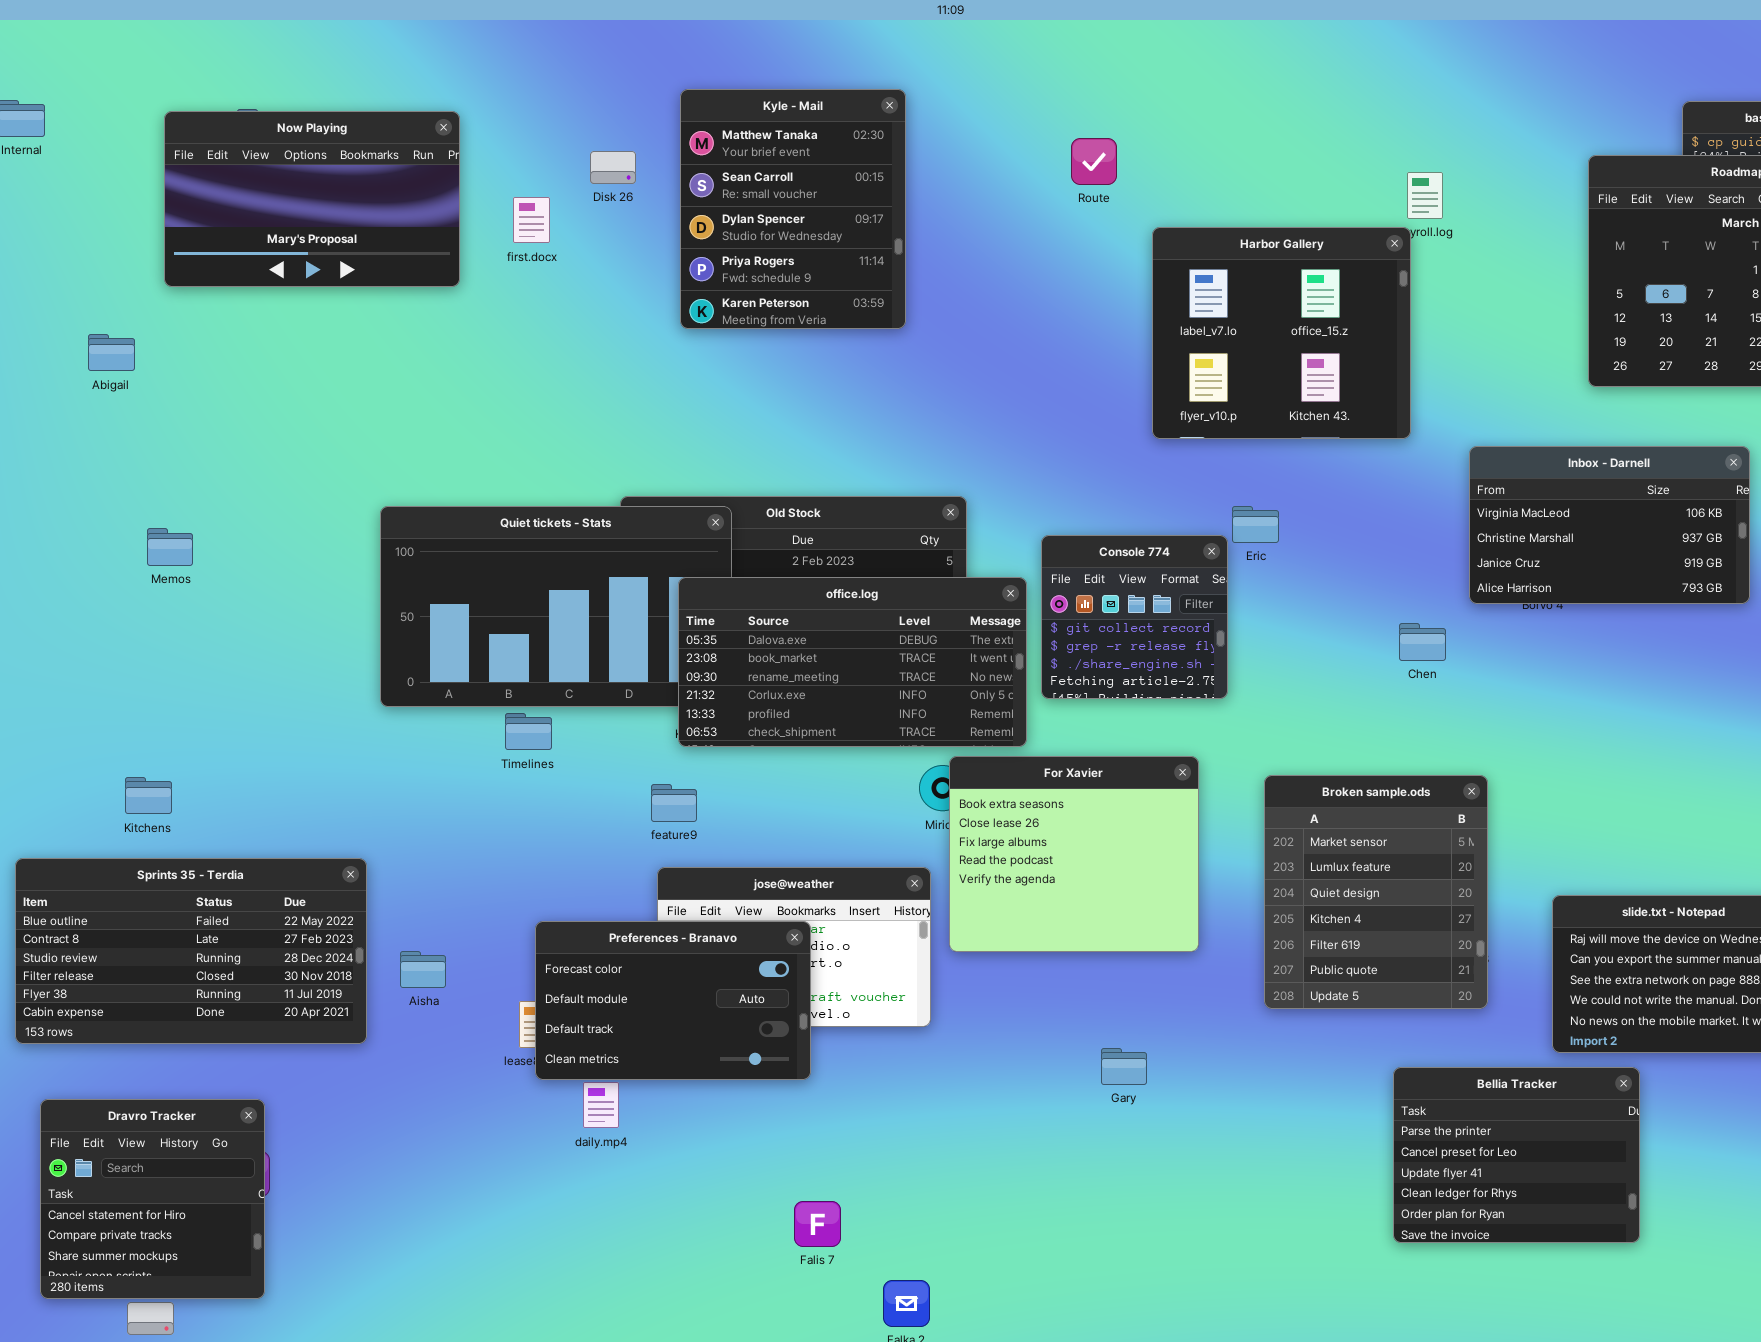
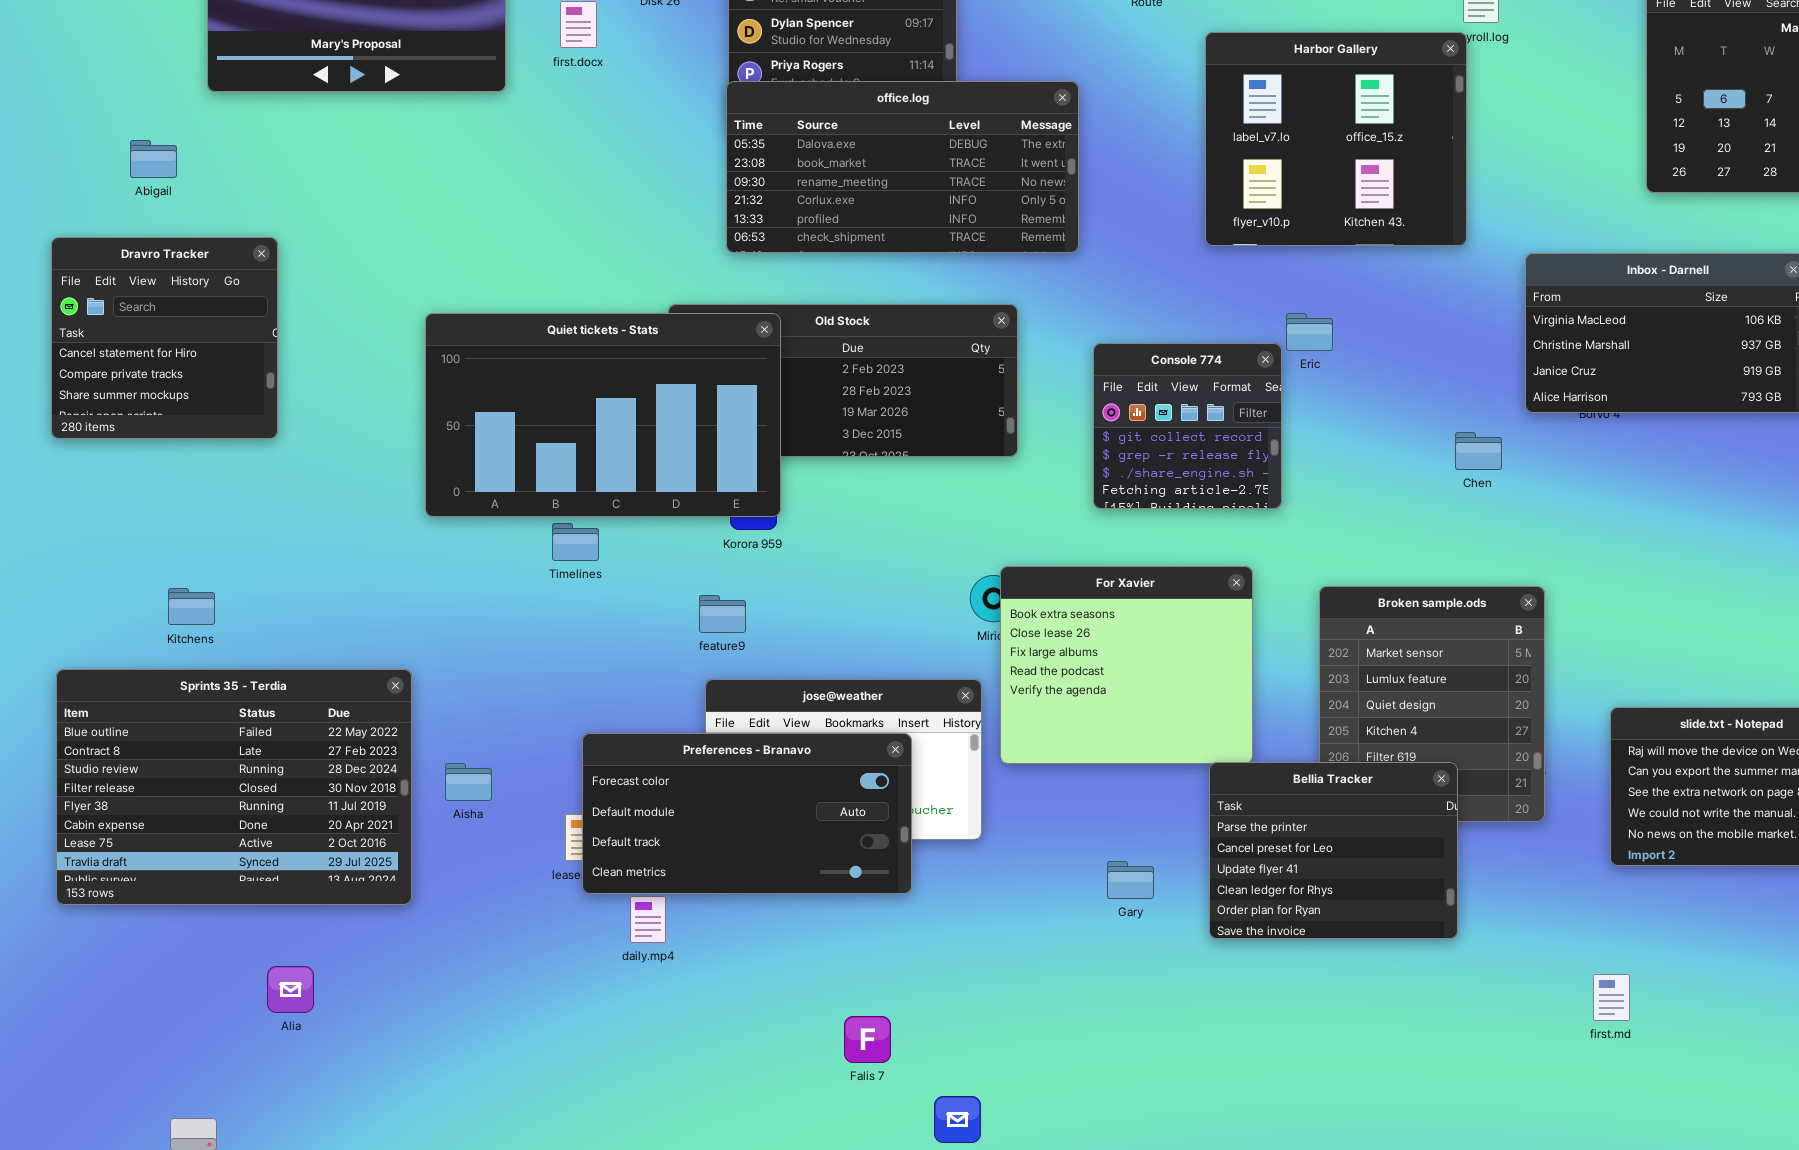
office.log: [678,577,1027,747] -> [726,81,1079,253], moved
Sprints 35 - Terdia: [15,858,367,1044] -> [56,669,412,905], resized
Preferences - Branavo: [535,921,811,1080] -> [582,733,912,894], resized
Gary: [1101,1048,1147,1085] -> [1107,861,1154,899], moved
Bellia Tracker: [1393,1067,1640,1243] -> [1209,762,1458,939], moved
Dravro Tracker: [40,1099,265,1299] -> [51,237,278,439], moved

